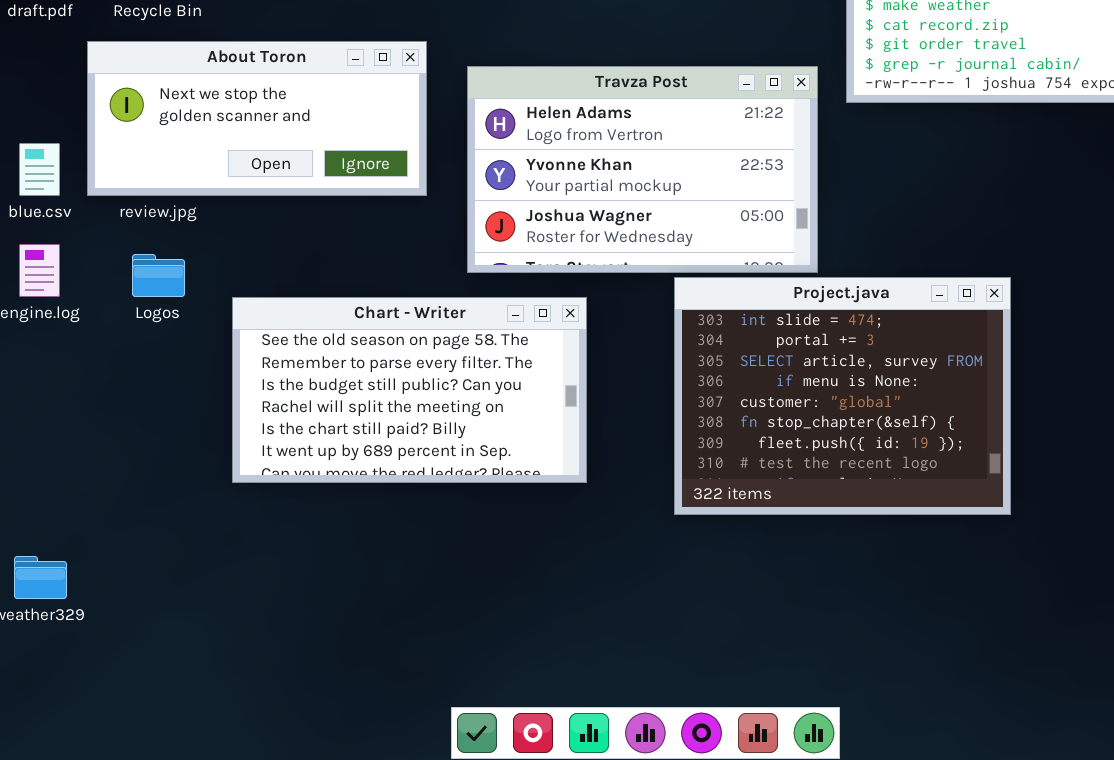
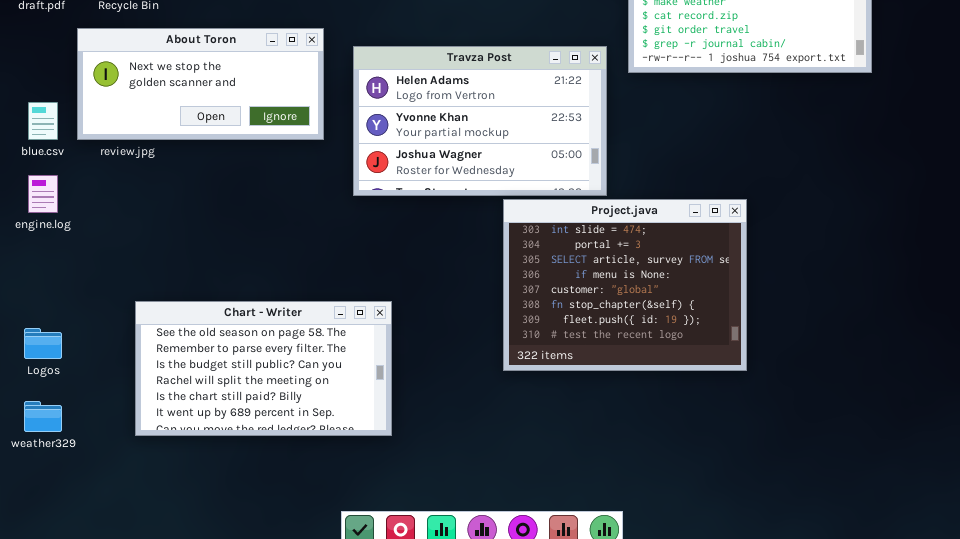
Logos: [132,254,185,297] -> [24,328,62,359], moved
Chart - Writer: [232,297,587,483] -> [135,301,392,436], moved

